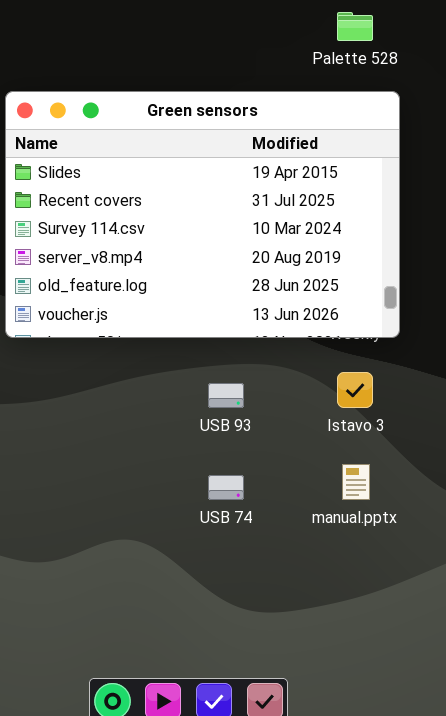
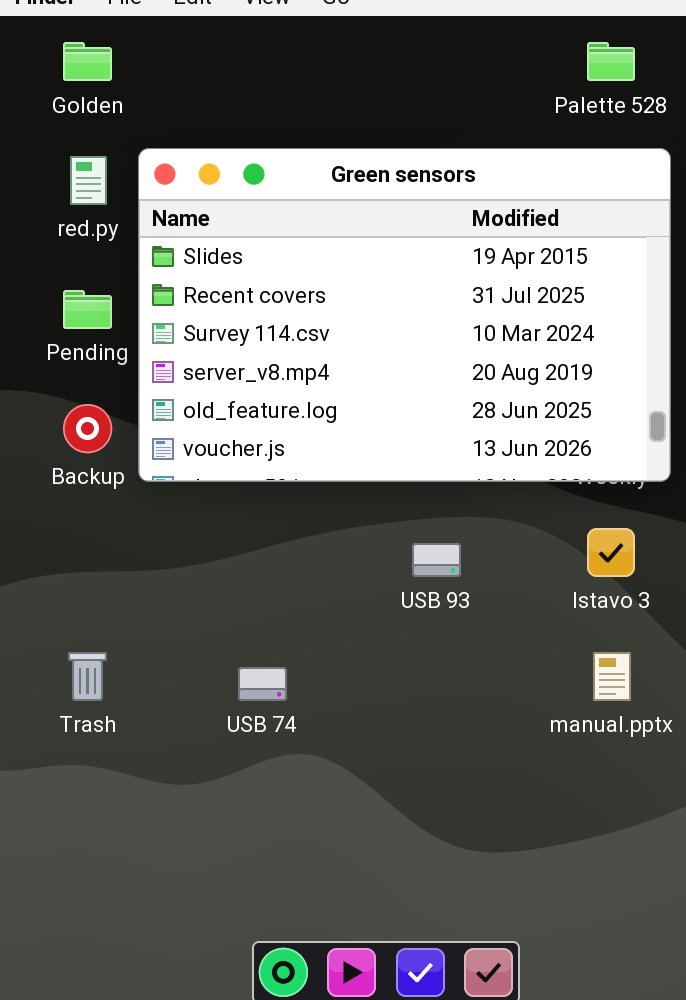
USB 74: [208,475,244,500] -> [238,667,287,701], moved

